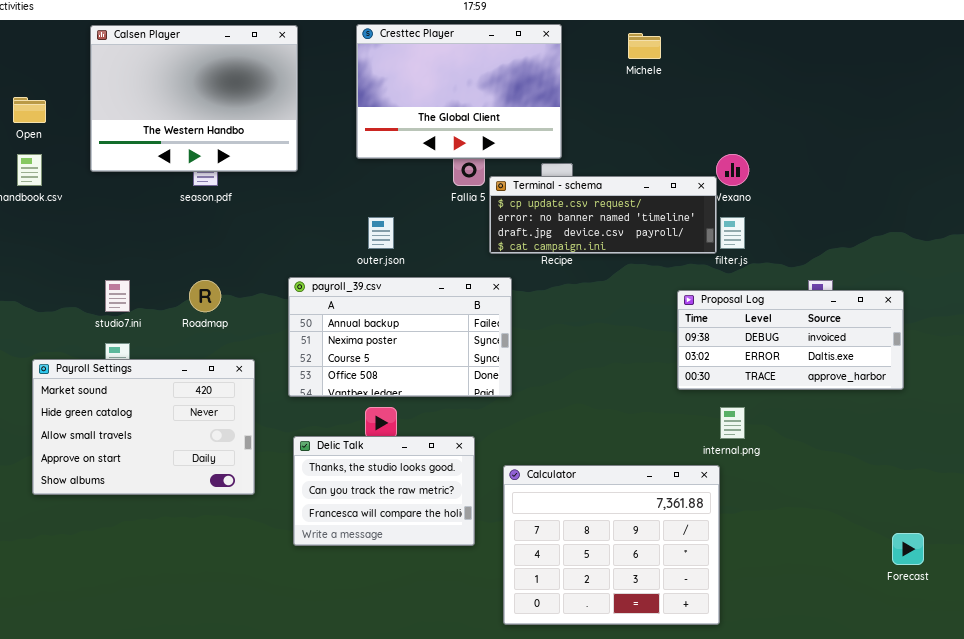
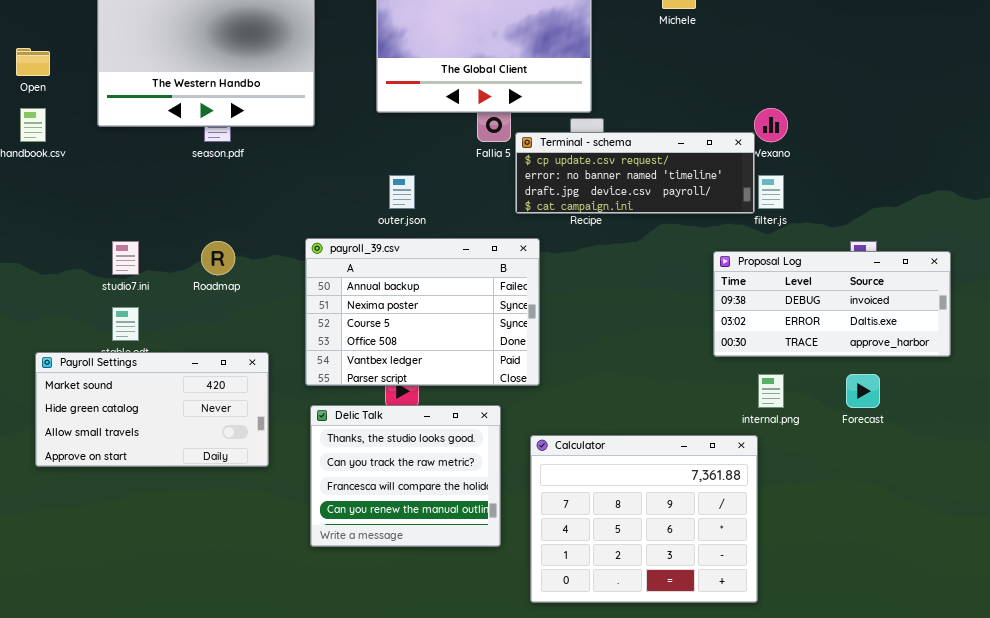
payroll_39.csv: [288,277,512,397] -> [305,238,540,386], resized
Payroll Settings: [32,359,255,495] -> [35,352,269,467], resized
Delic Talk: [293,436,475,546] -> [310,405,501,547], resized
Forecast: [892,533,924,565] -> [846,374,880,408], moved

